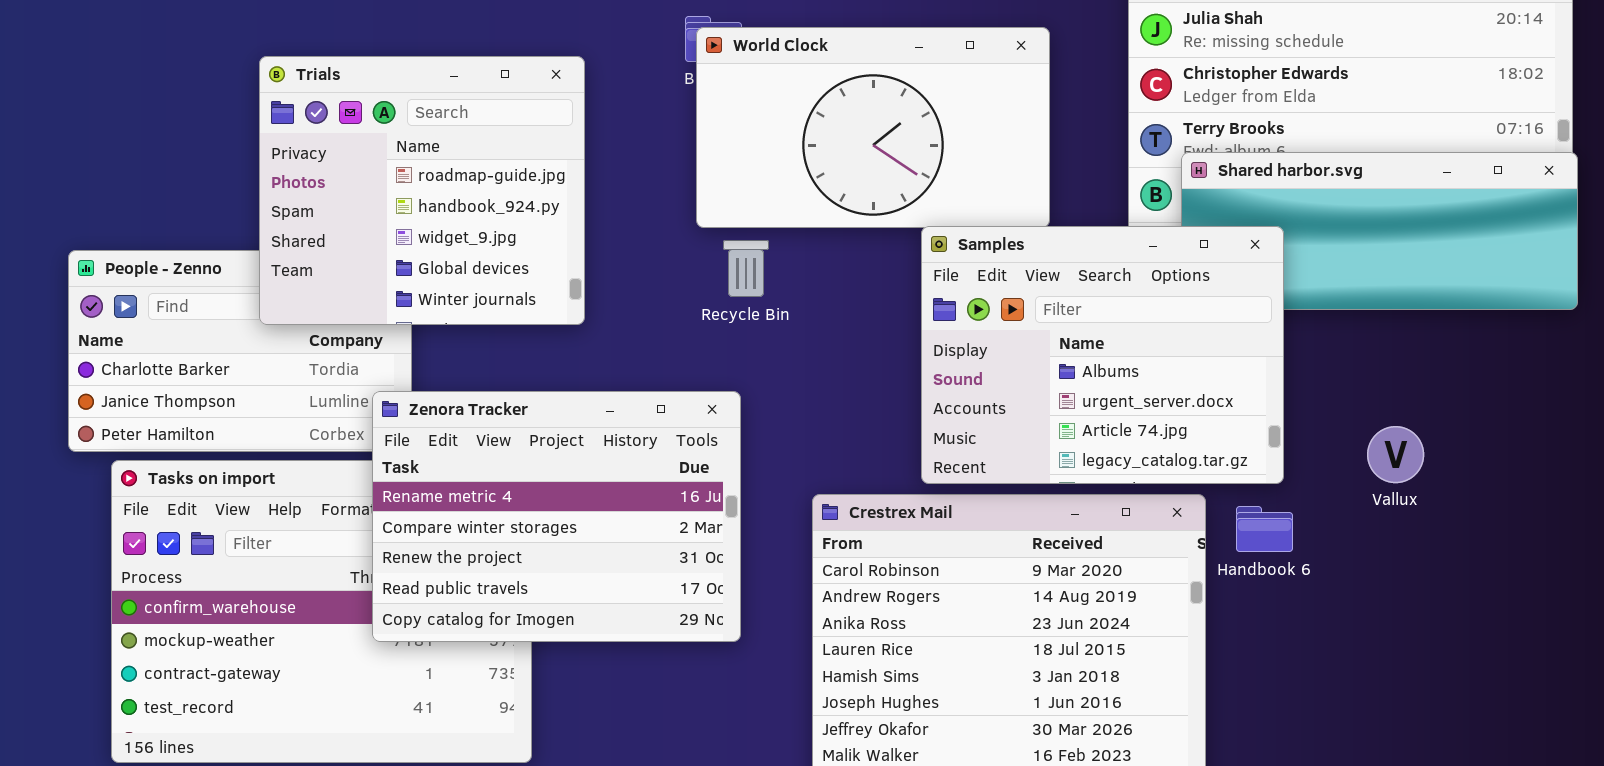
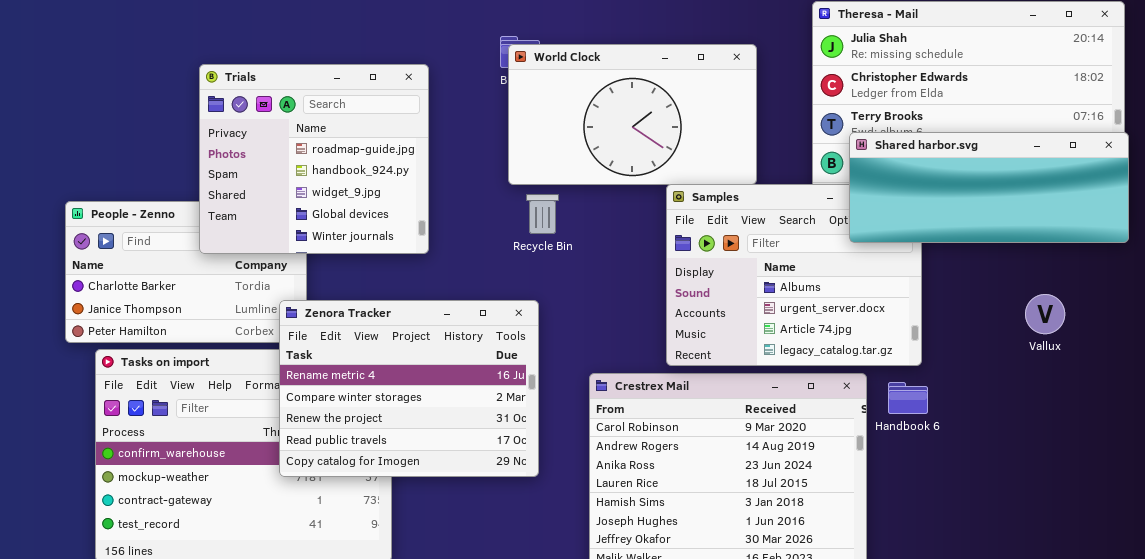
Shared harbor.svg: [1181,152,1578,310] -> [849,132,1129,243], raised
Vallux: [1367,426,1424,483] -> [1025,294,1065,334], moved

